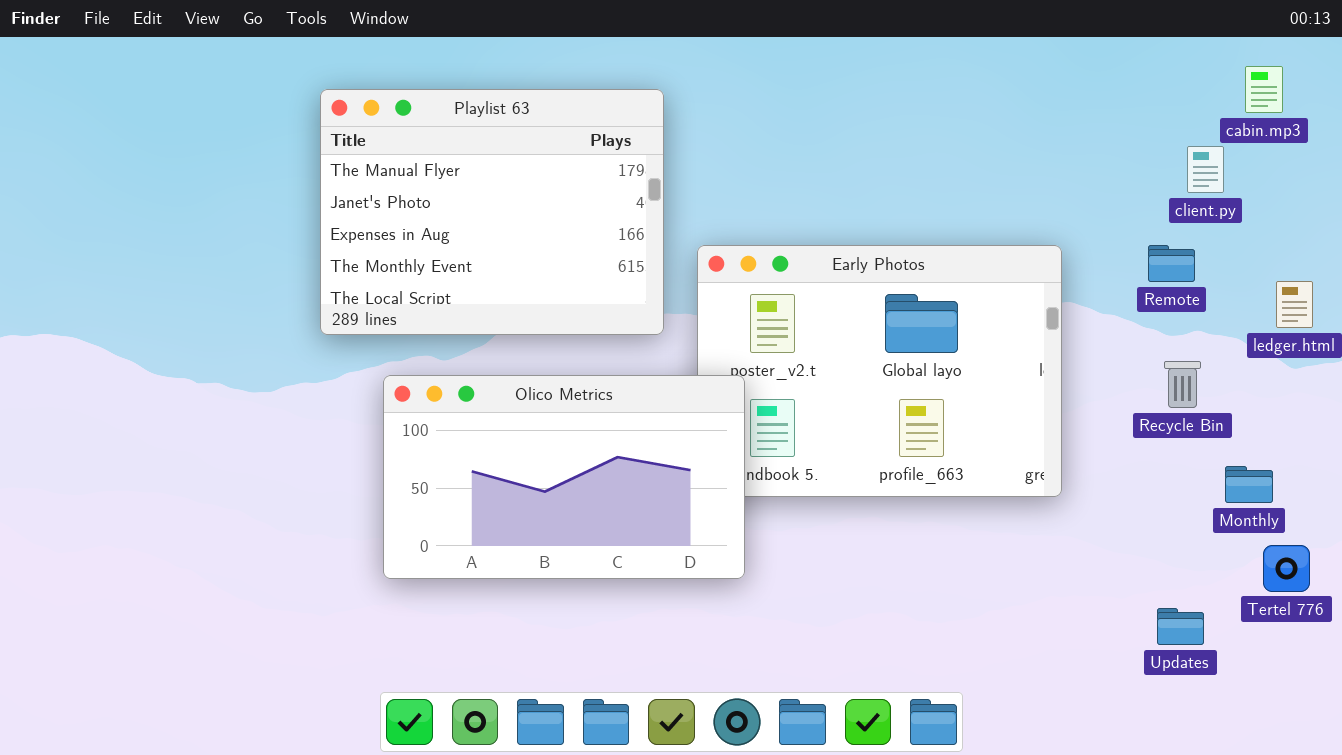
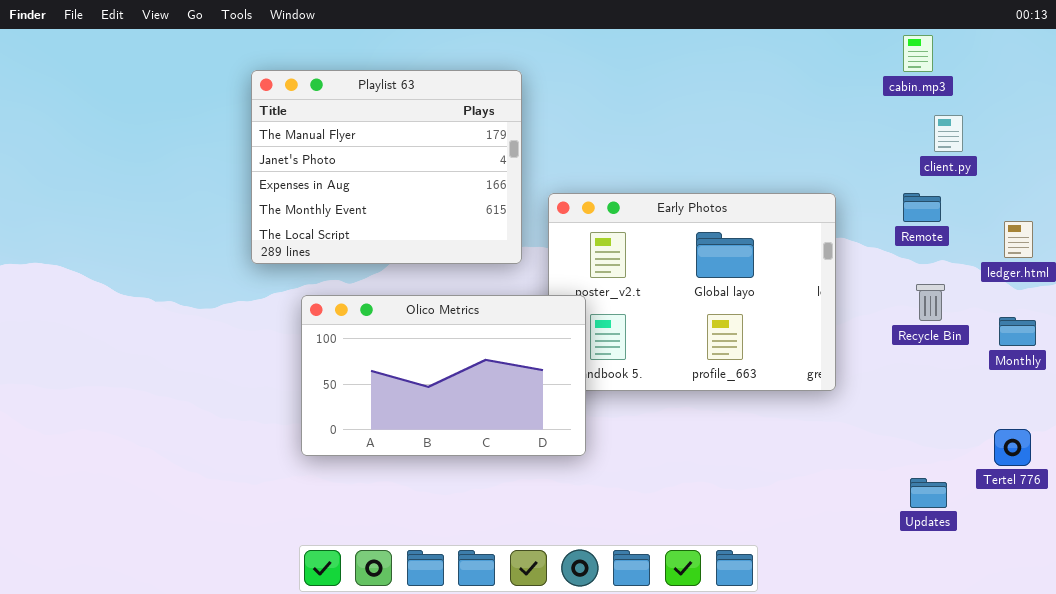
cabin.mp3: [1245,66,1283,113] -> [903,35,933,72], moved
Monthly: [1225,466,1273,503] -> [999,317,1036,346], moved

